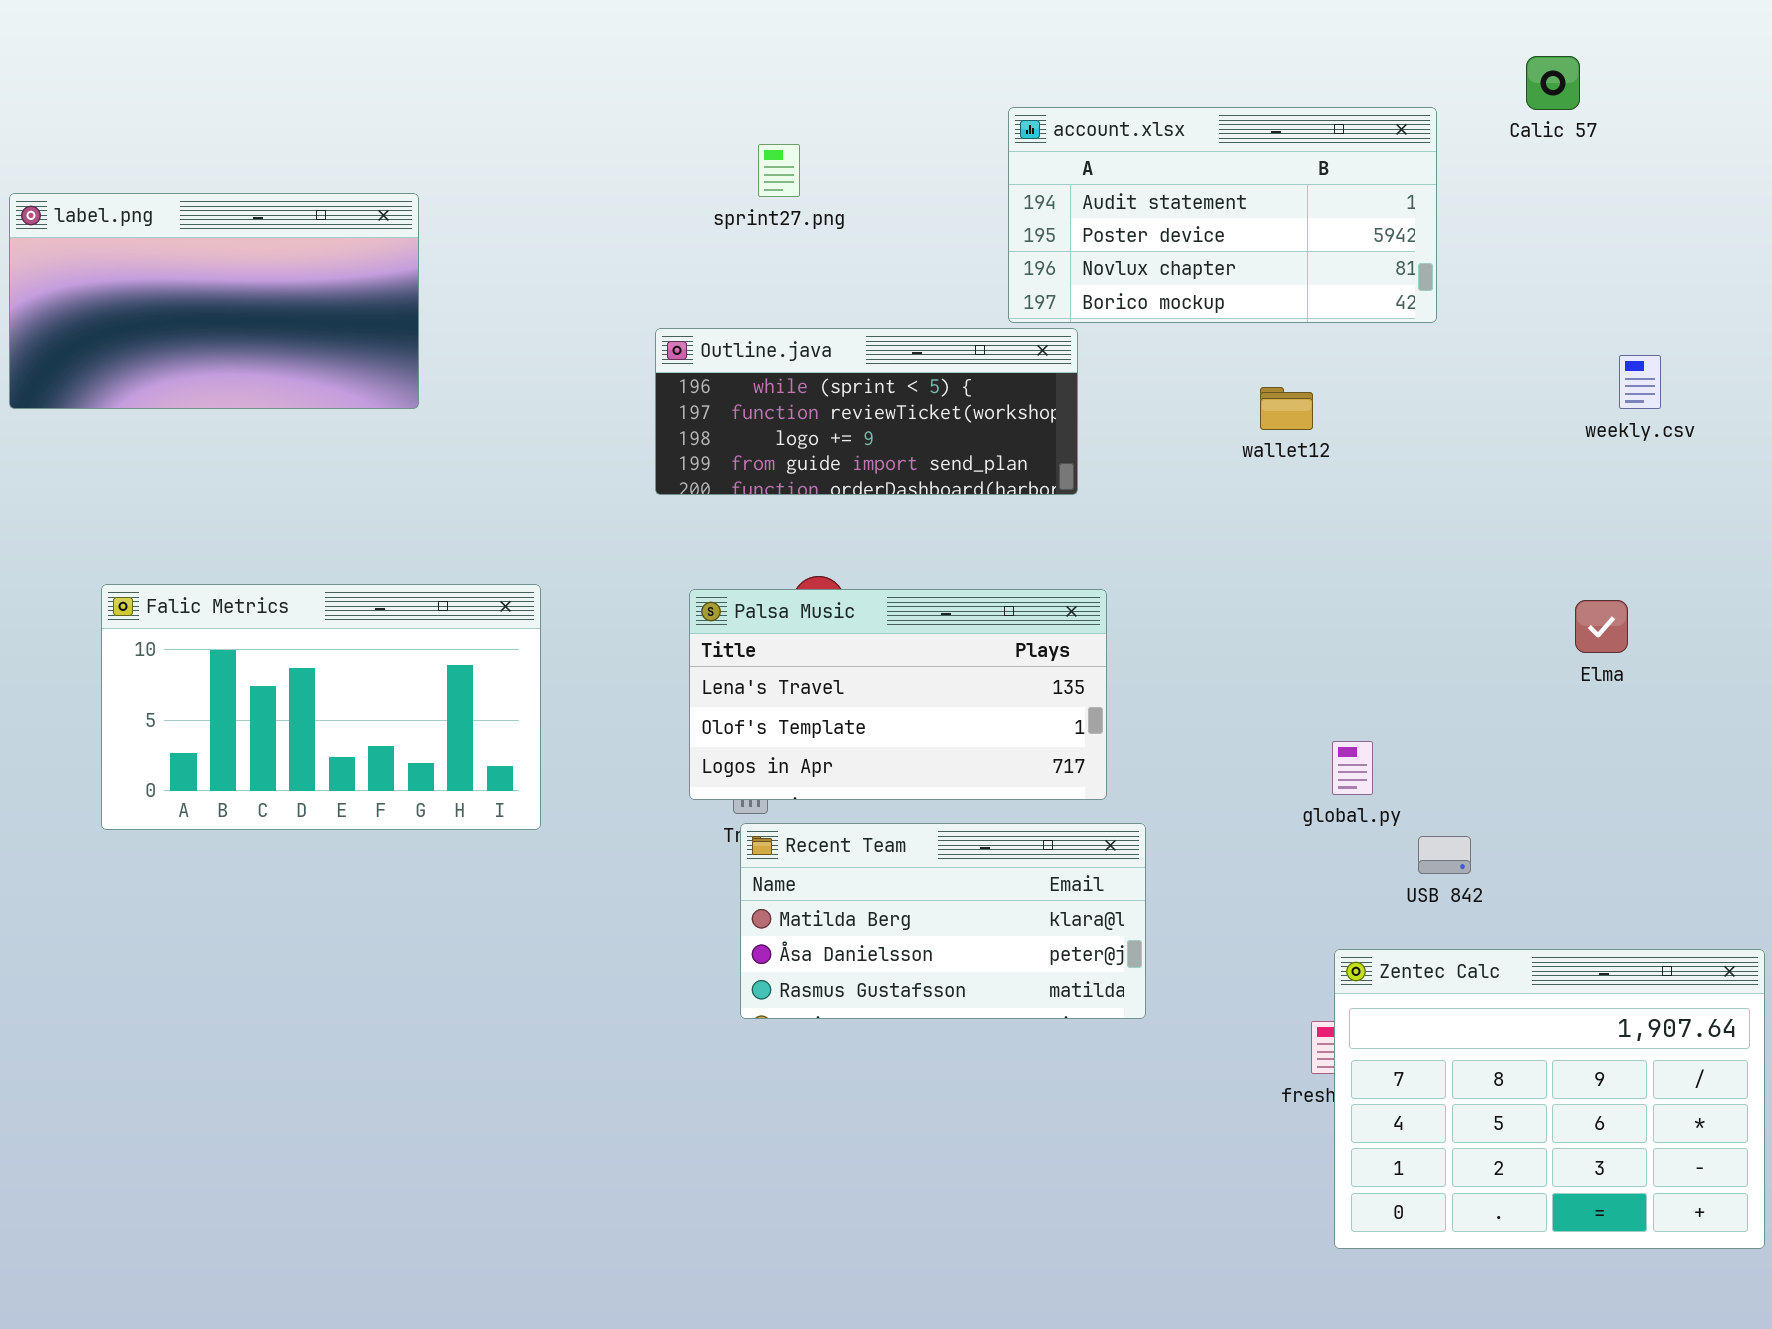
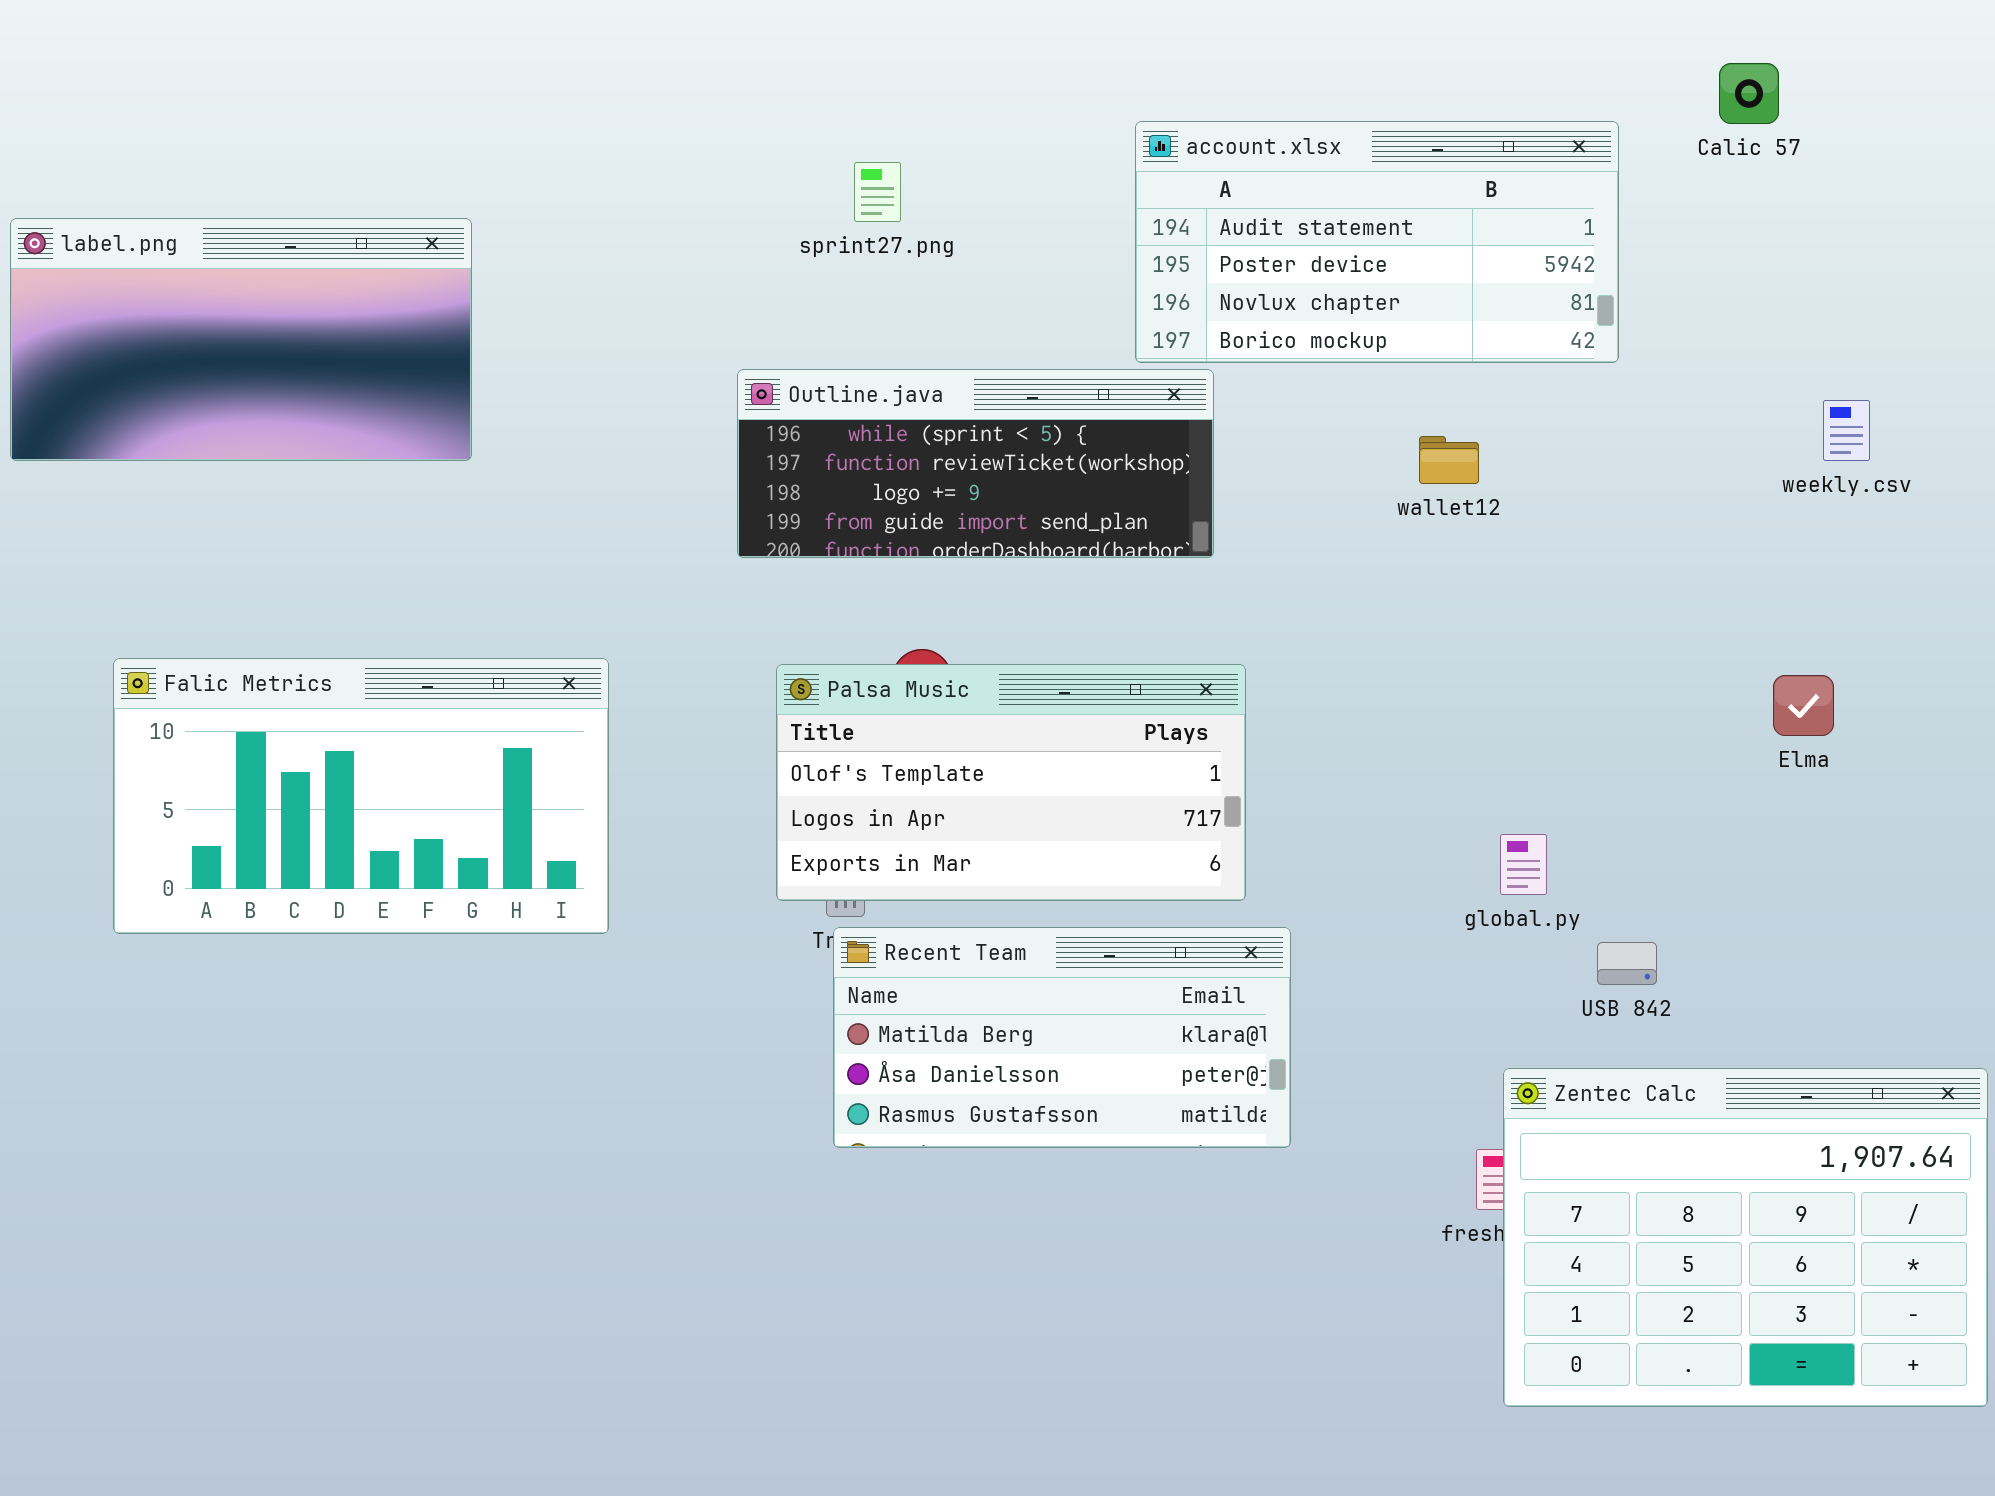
Palsa Music: [689,589,1107,800] -> [776,664,1246,901], scrolled down 1 row

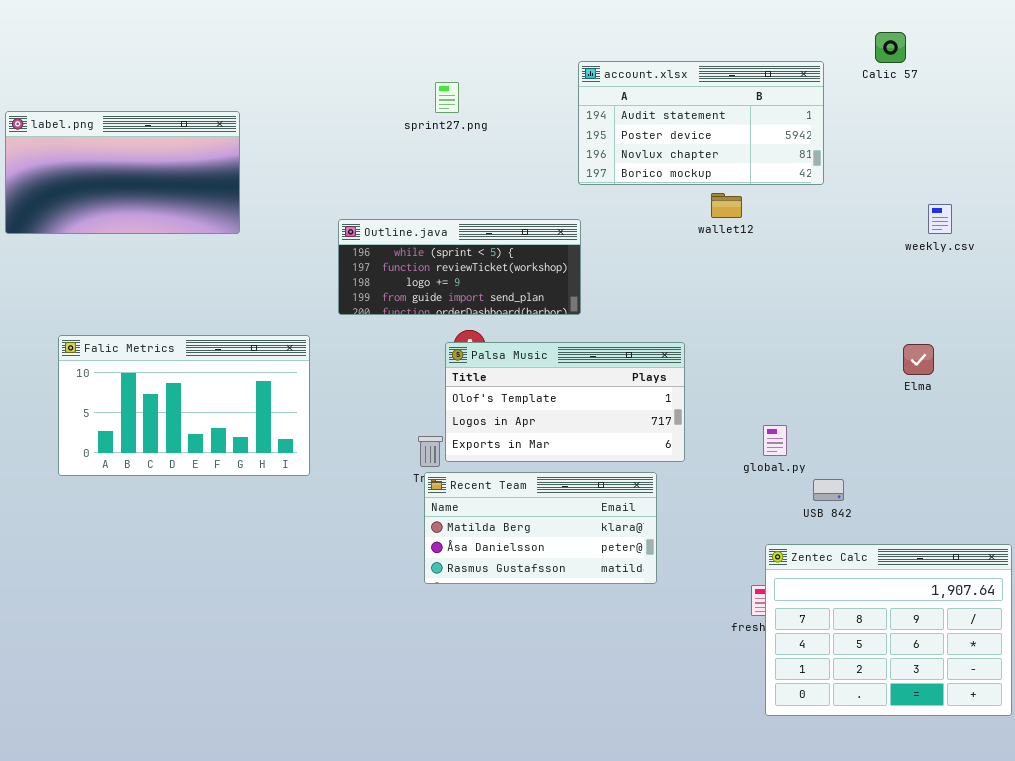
Outline.java: [737,369,1214,558] -> [338,219,581,315], moved
wallet12: [1419,436,1479,484] -> [711,193,742,218], moved
Palsa Music: [776,664,1246,901] -> [445,342,685,462], moved

